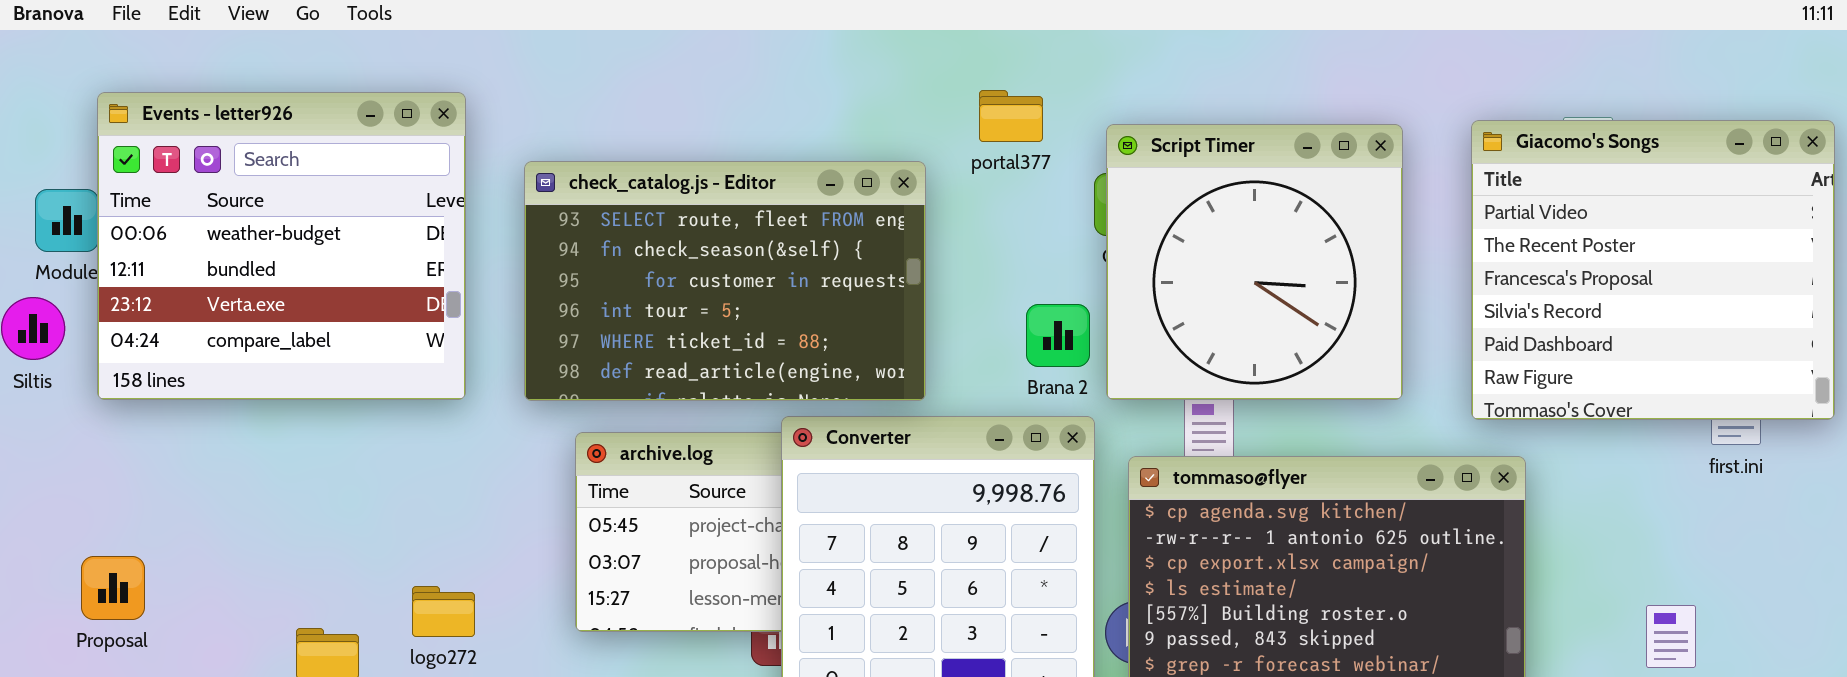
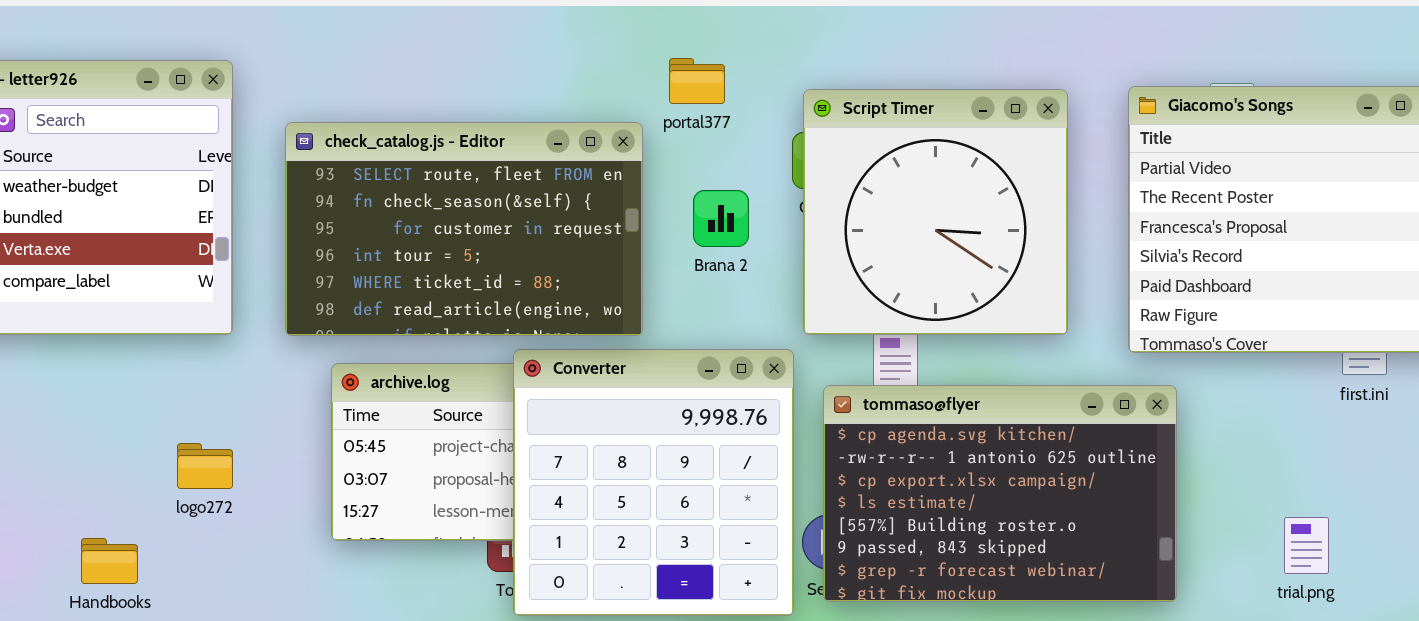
portal377: [979,90,1043,142] -> [669,58,725,104], moved
Brana 2: [1026,304,1090,367] -> [693,190,749,247], moved
logo272: [412,586,475,637] -> [177,443,233,489], moved

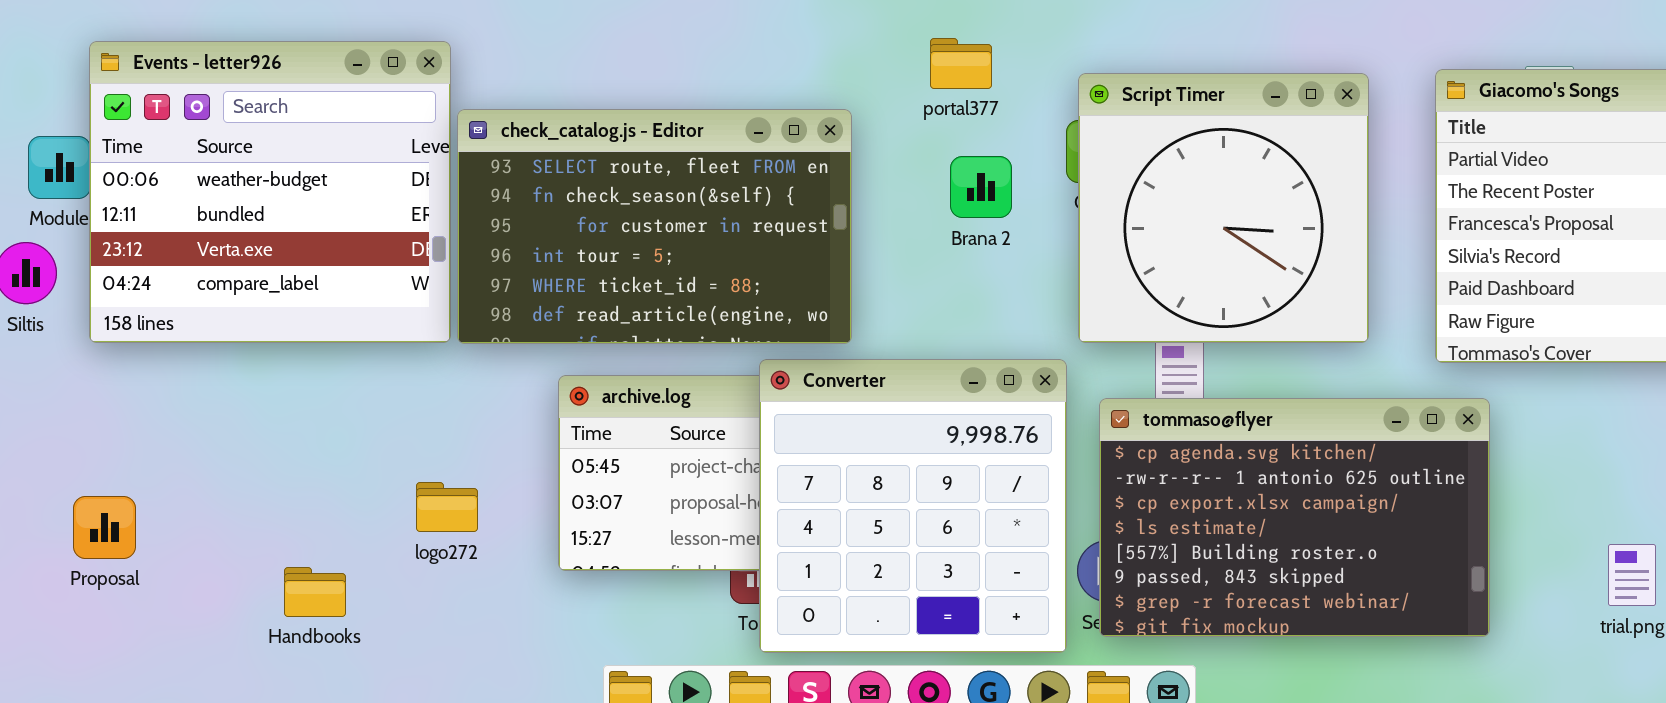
check_catalog.js - Editor: [285,122,643,336] -> [457,109,852,344], moved
Brana 2: [693,190,749,247] -> [950,156,1012,218], moved
logo272: [177,443,233,489] -> [416,482,478,532], moved

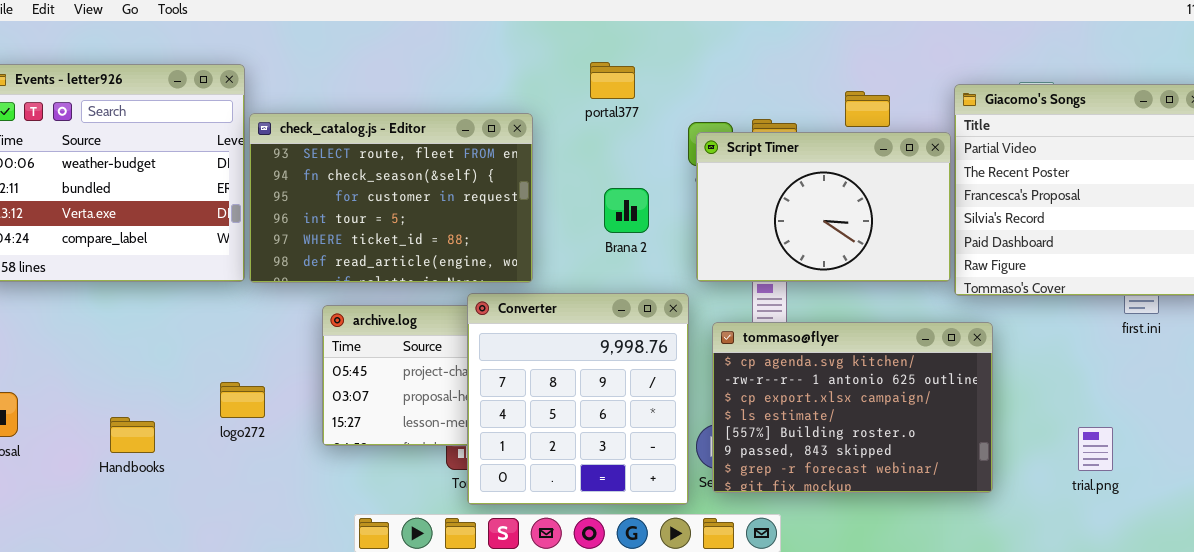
Script Timer: [1078,73,1369,343] -> [696,132,951,282], resized
Brana 2: [950,156,1012,218] -> [604,188,649,233], moved
Handbooks: [284,567,346,617] -> [110,417,155,453], moved

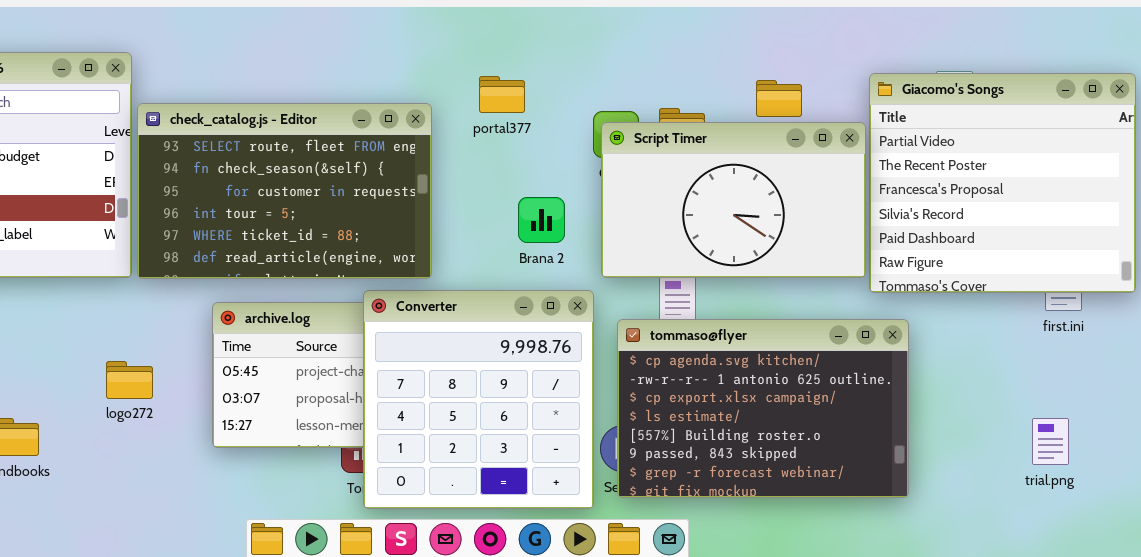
portal377: [590,62,635,99] -> [479,76,525,113], moved
Brana 2: [604,188,649,233] -> [518,197,565,243], moved
logo272: [220,382,265,418] -> [106,361,153,399], moved
trial.png: [1078,427,1113,471] -> [1032,418,1069,465], moved

